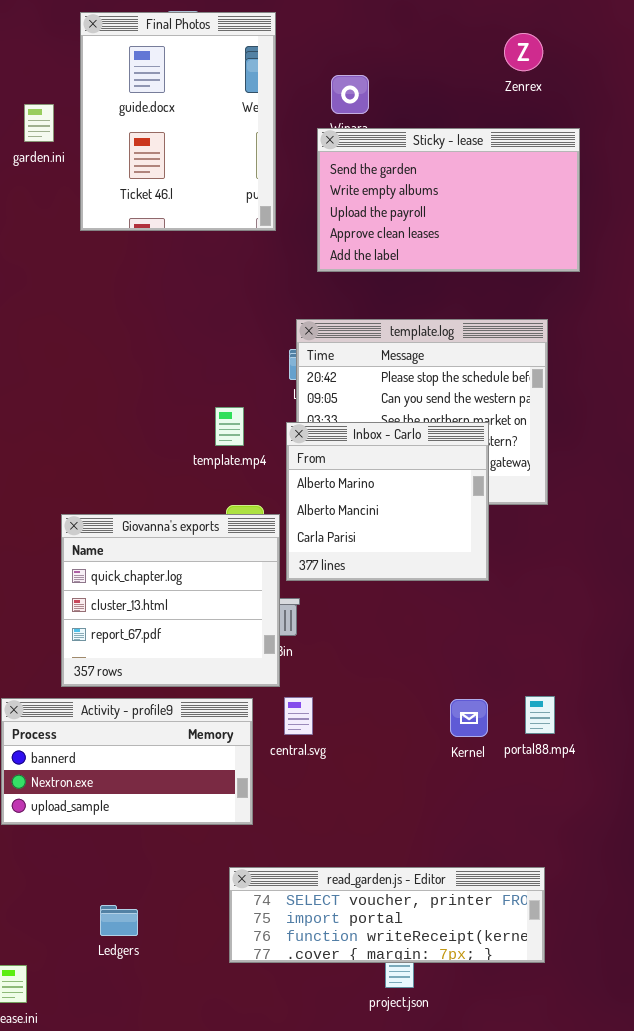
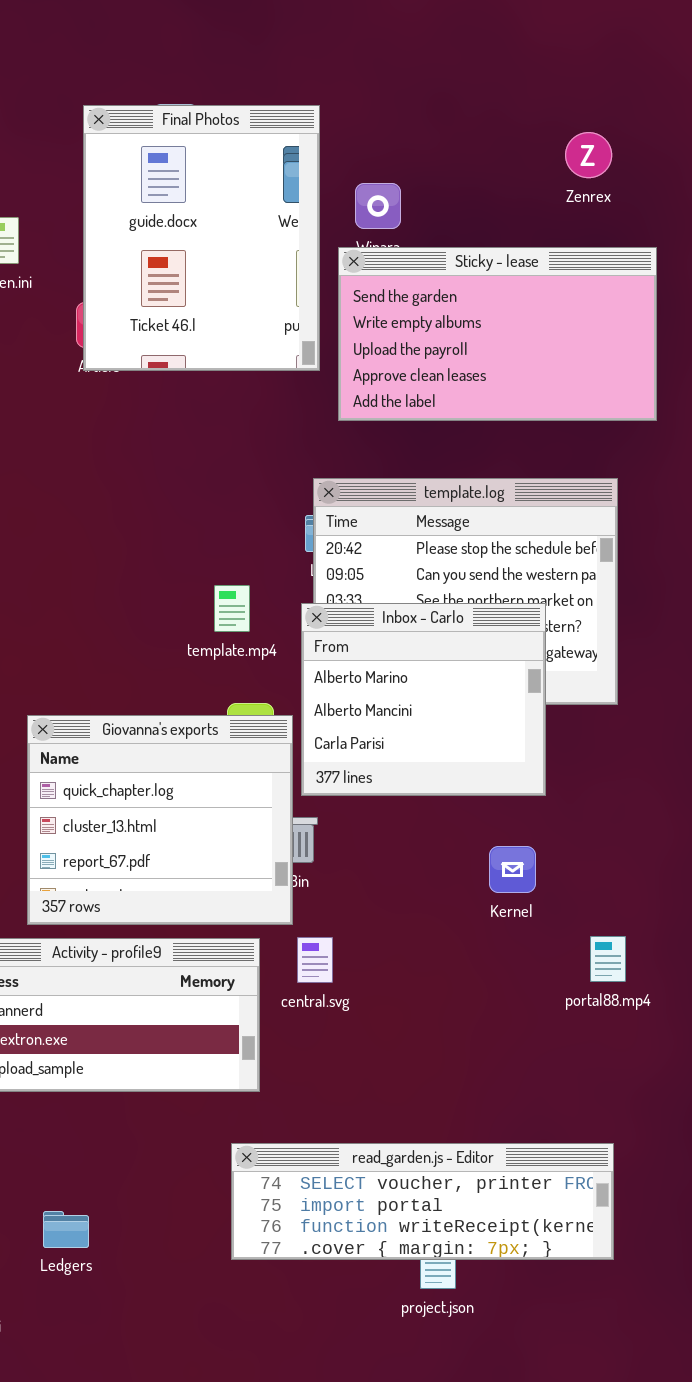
Final Photos: [80,12,276,231] -> [83,105,320,371], moved
Kernel: [450,699,488,737] -> [489,846,536,893], moved
Ledgers: [100,905,138,936] -> [43,1211,89,1248], moved

